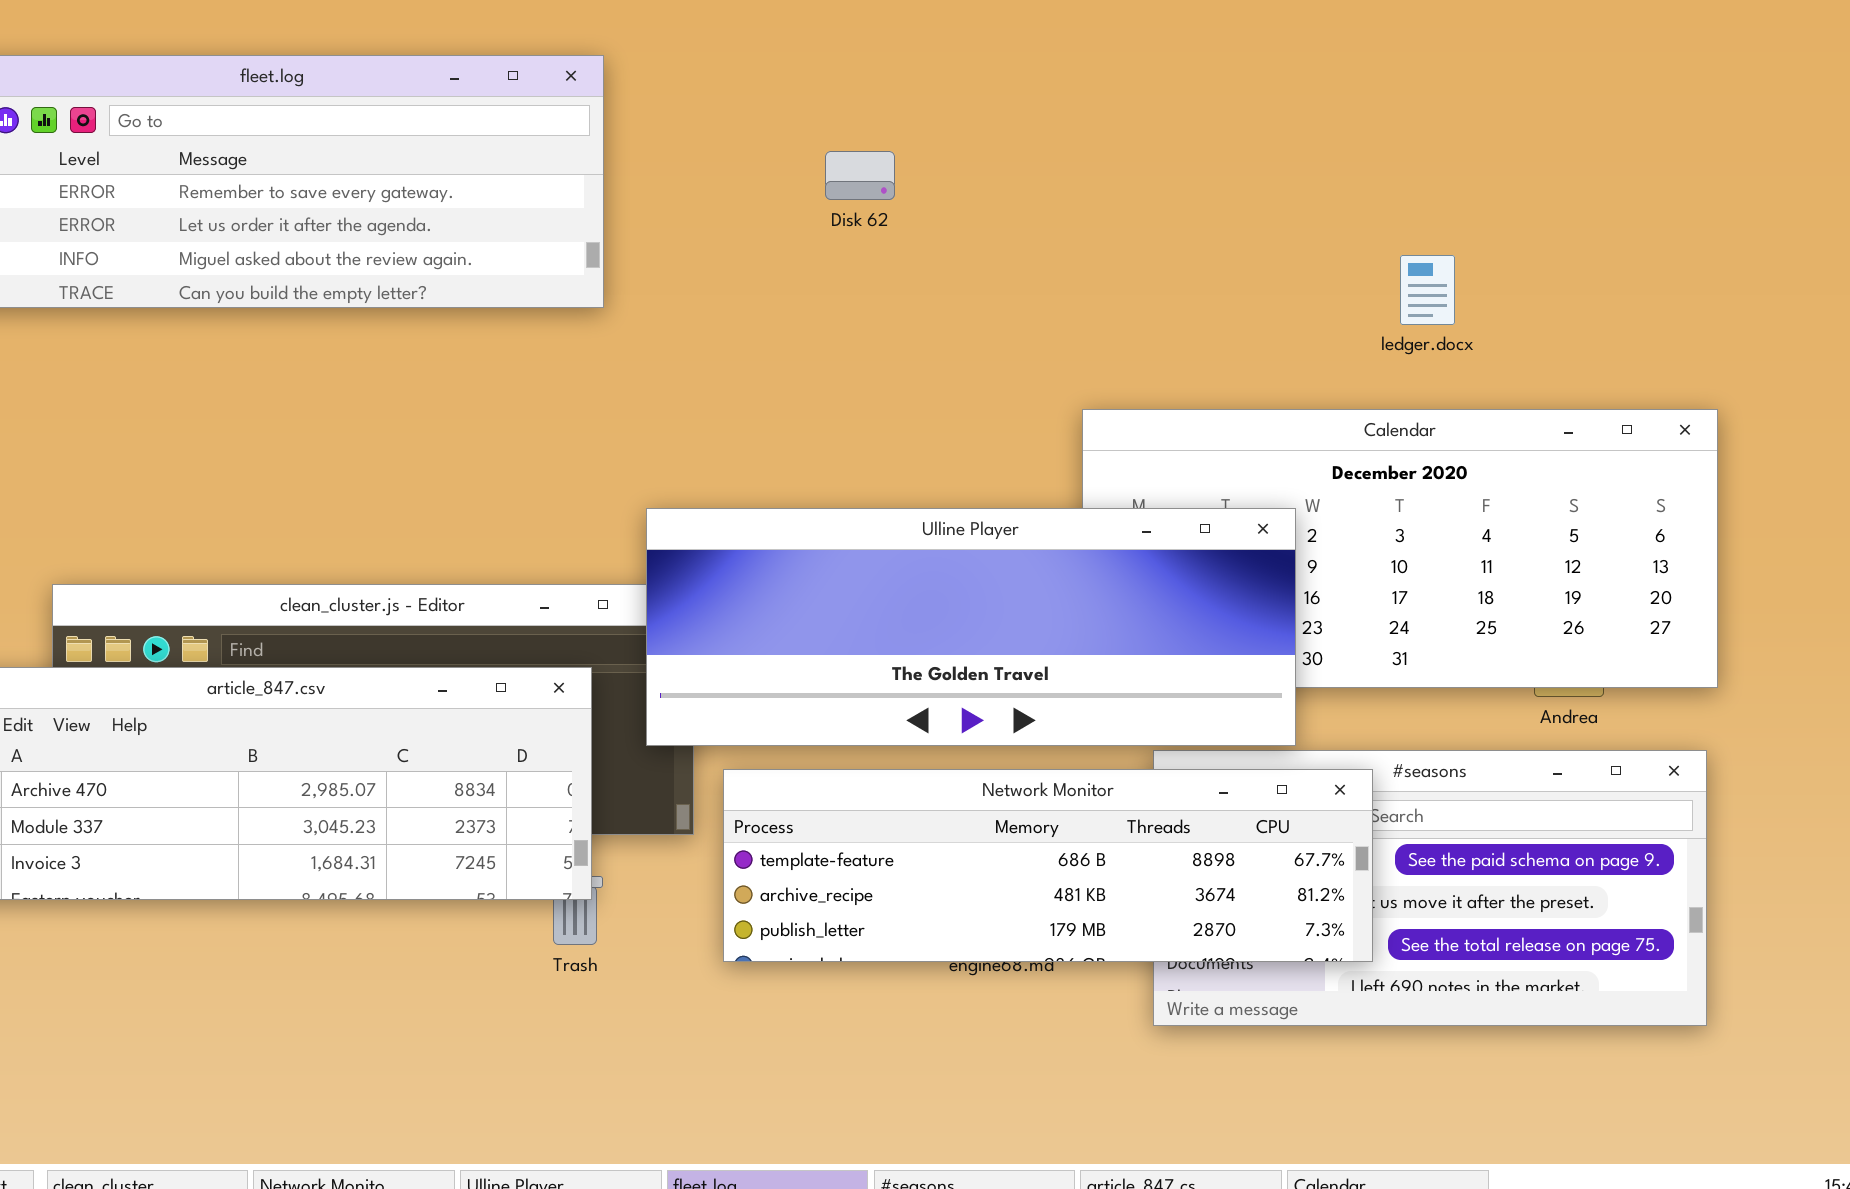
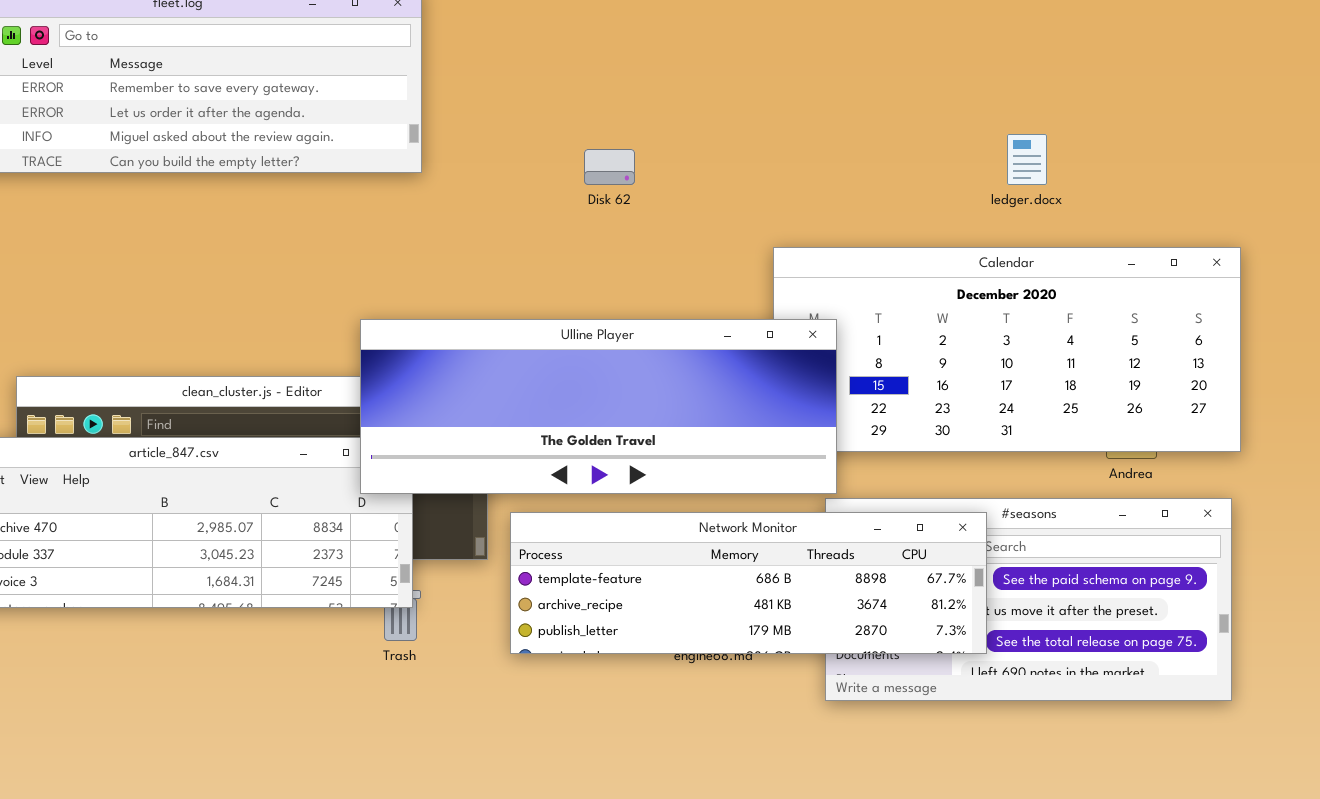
Disk 62: [825,151,895,200] -> [584,149,635,185], moved
Ulline Player: [646,508,1296,746] -> [360,319,837,494], moved

